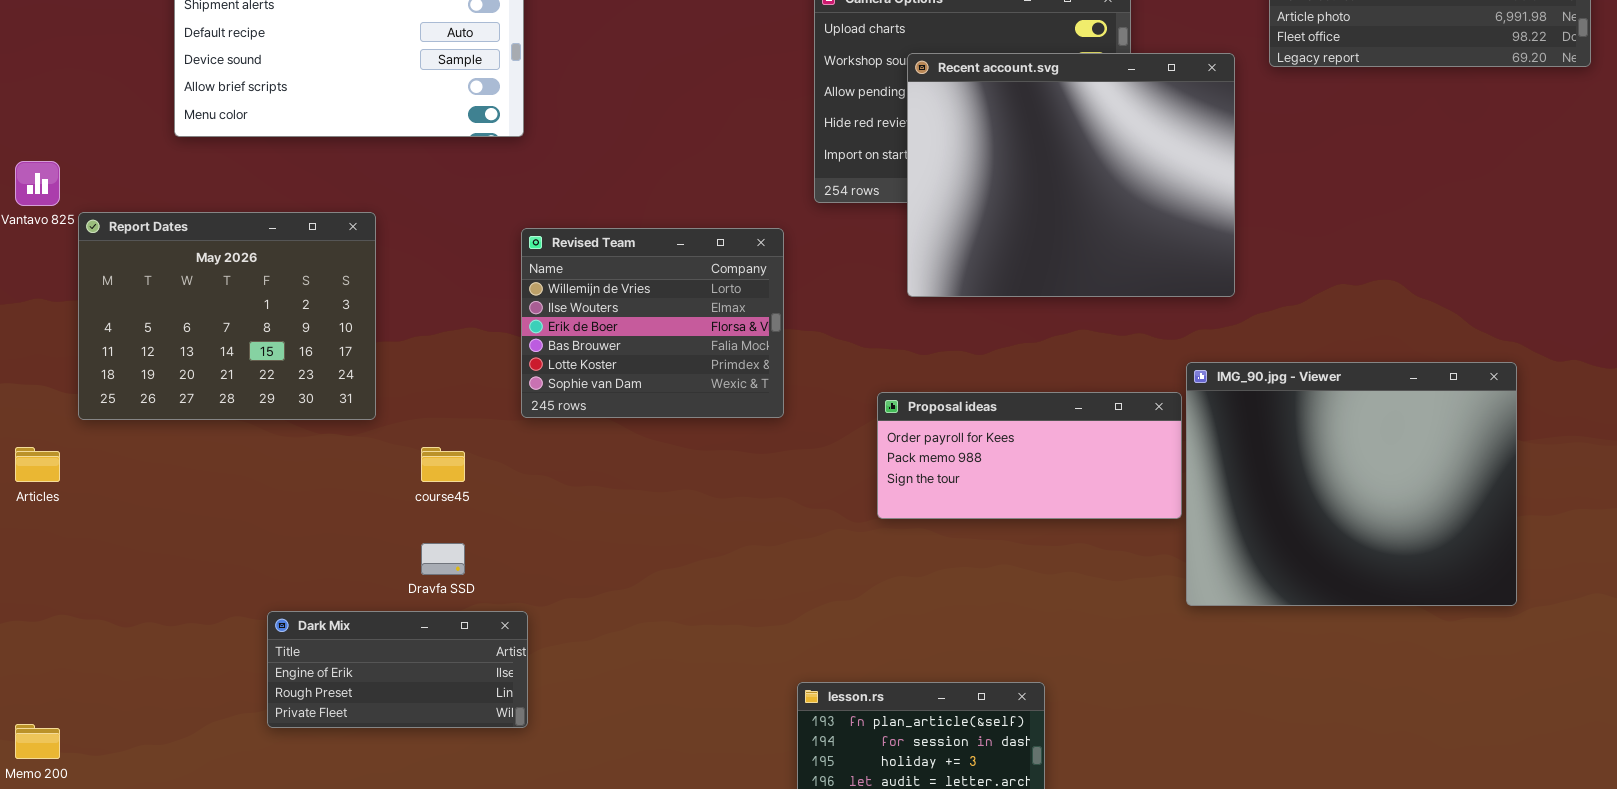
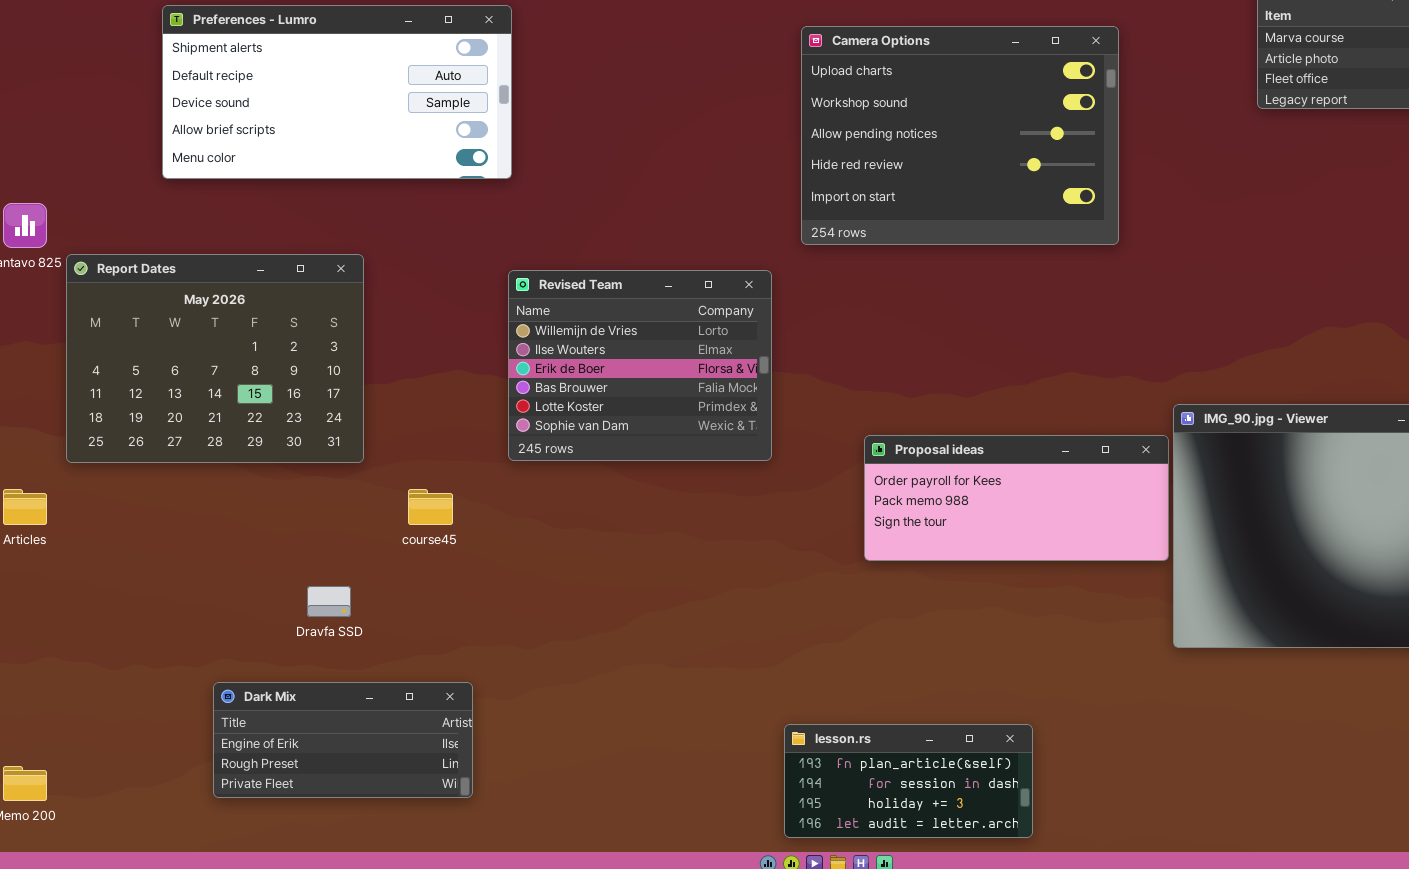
Recent account.svg: [907,53,1235,297] -> none, closed
Dravfa SSD: [421,543,465,575] -> [307,586,351,617], moved
Dark Mix: [267,611,528,728] -> [213,682,473,798], moved

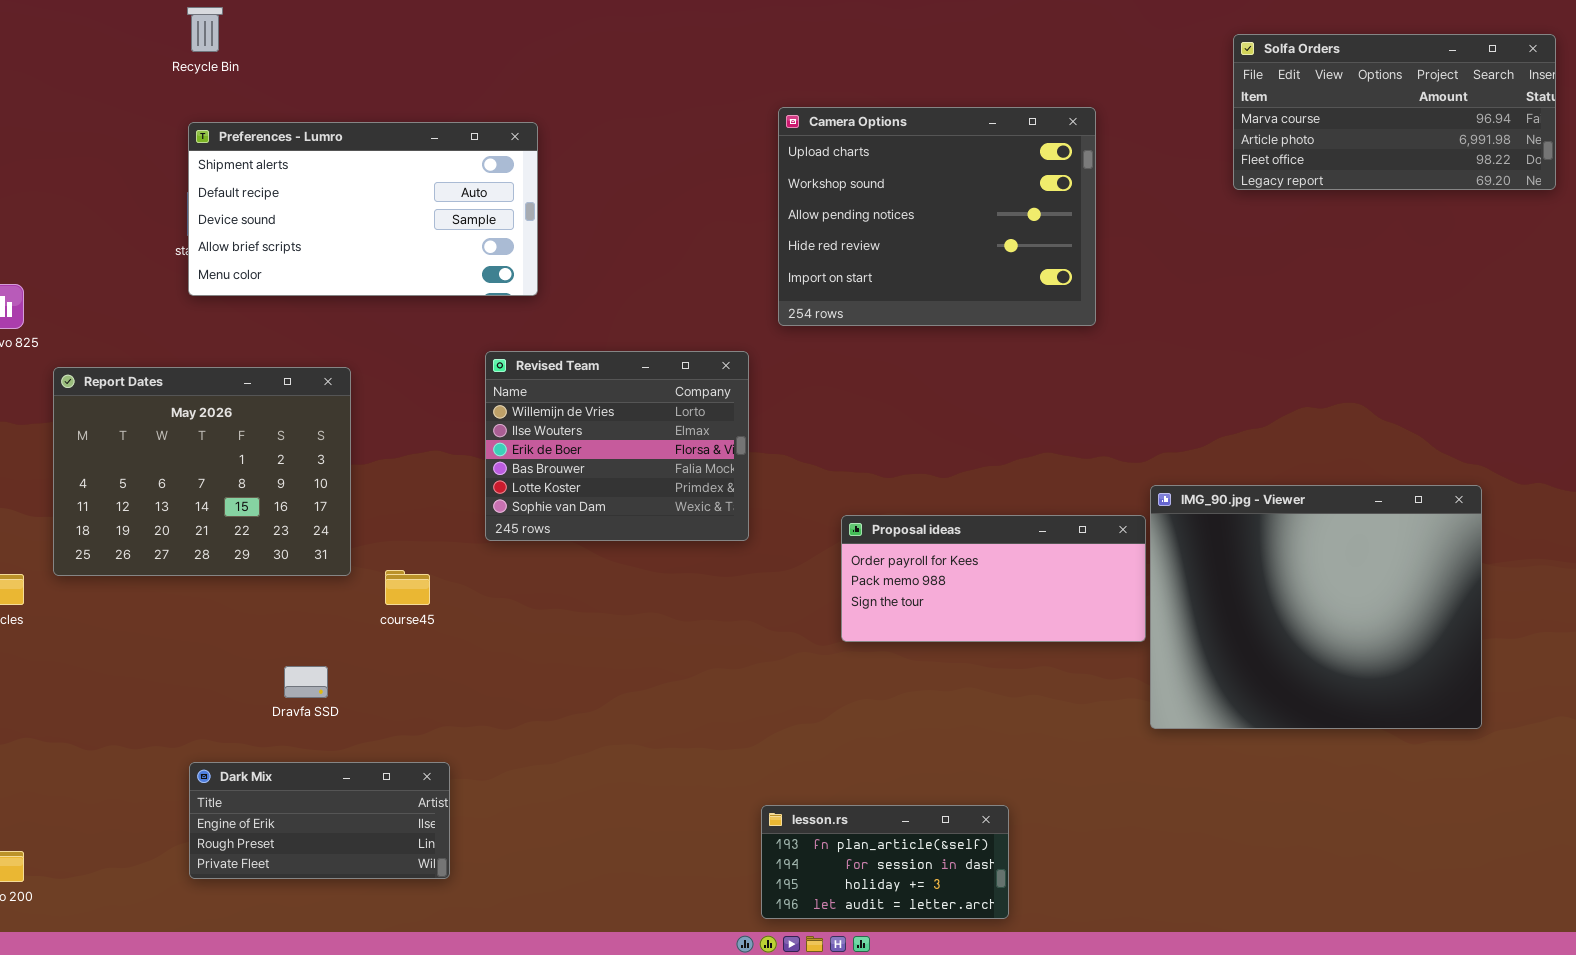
Preferences - Lumro: [162,5,512,179] -> [188,122,538,296], moved
Report Dates: [66,254,364,463] -> [53,367,351,576], moved

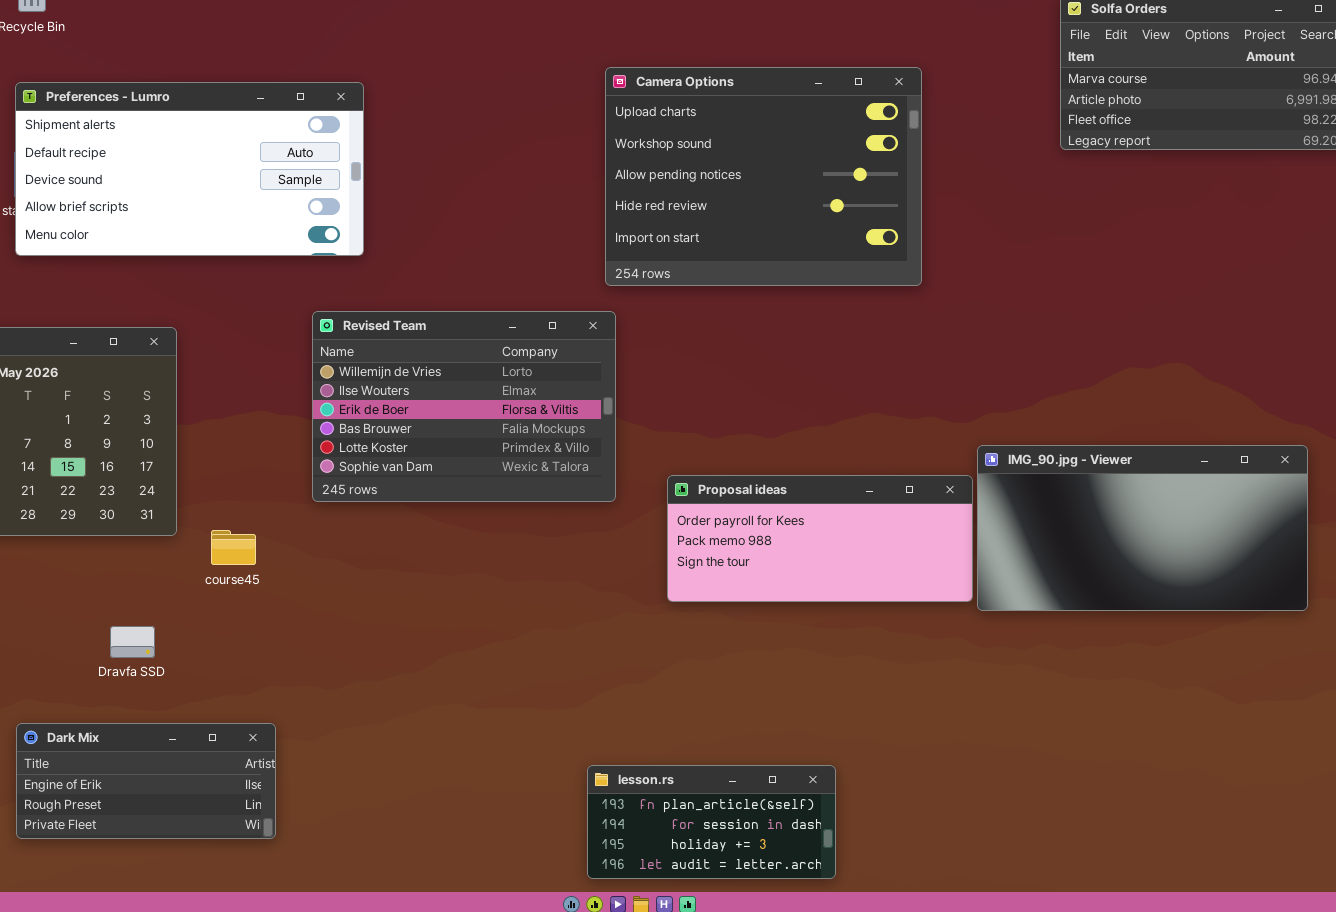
Revised Team: [485,351,749,541] -> [312,311,616,502], resized
IMG_90.jpg - Viewer: [1150,485,1482,729] -> [977,445,1308,611], resized

